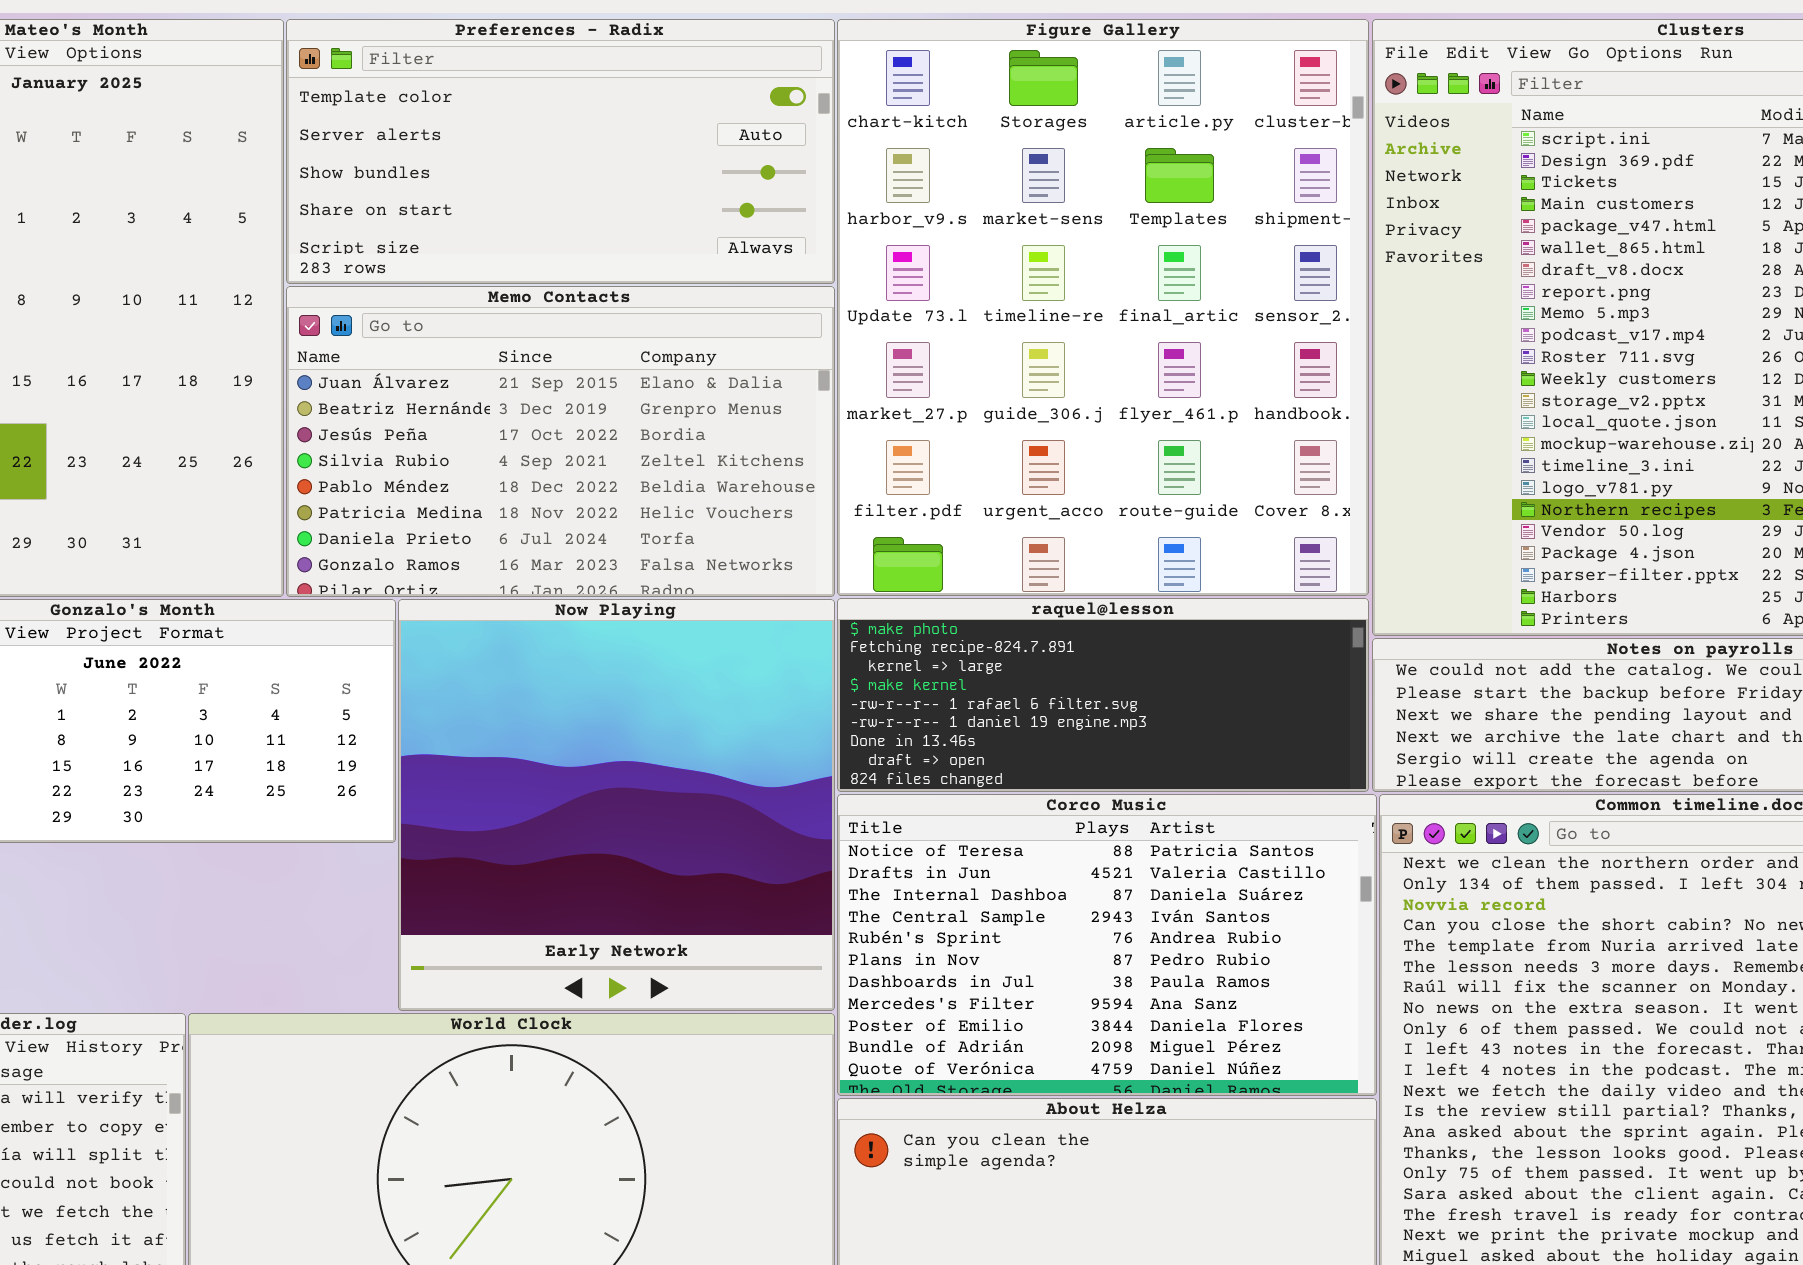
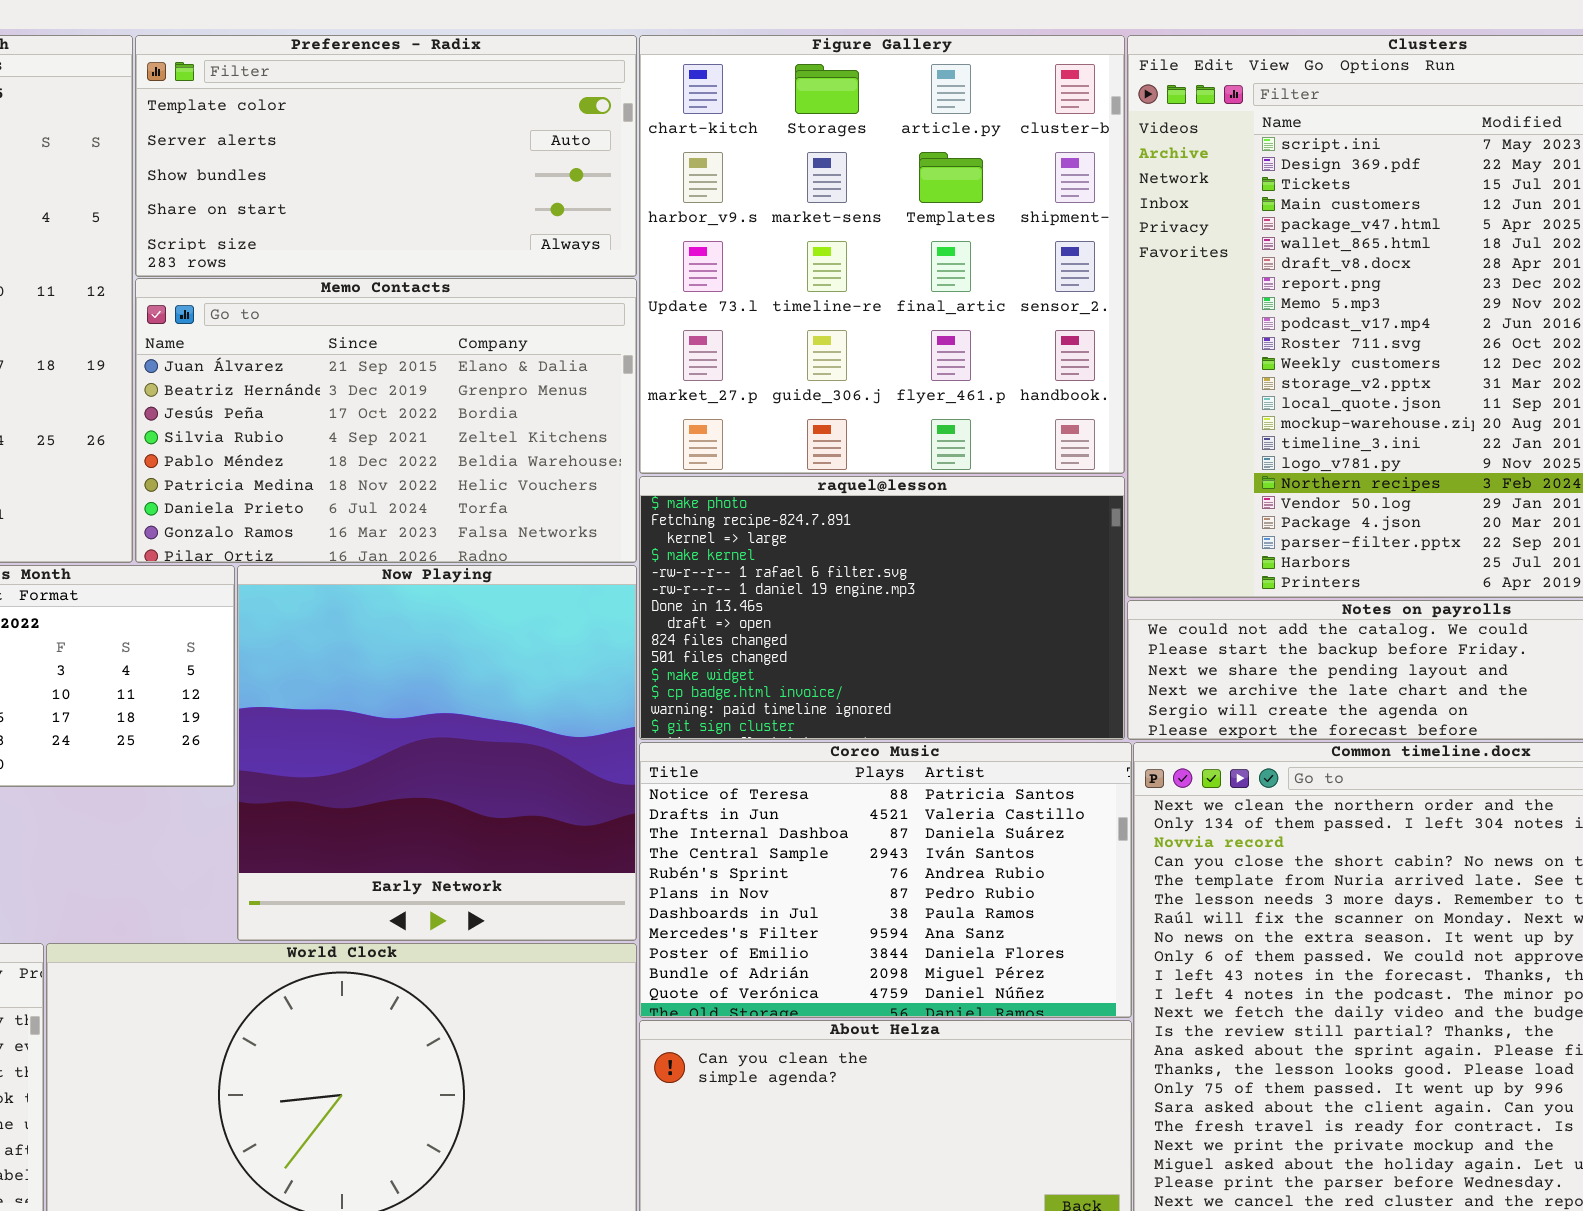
Figure Gallery: [837,19,1369,596] -> [639,35,1125,474], resized
raquel@lesson: [837,598,1369,792] -> [639,476,1125,740], resized

